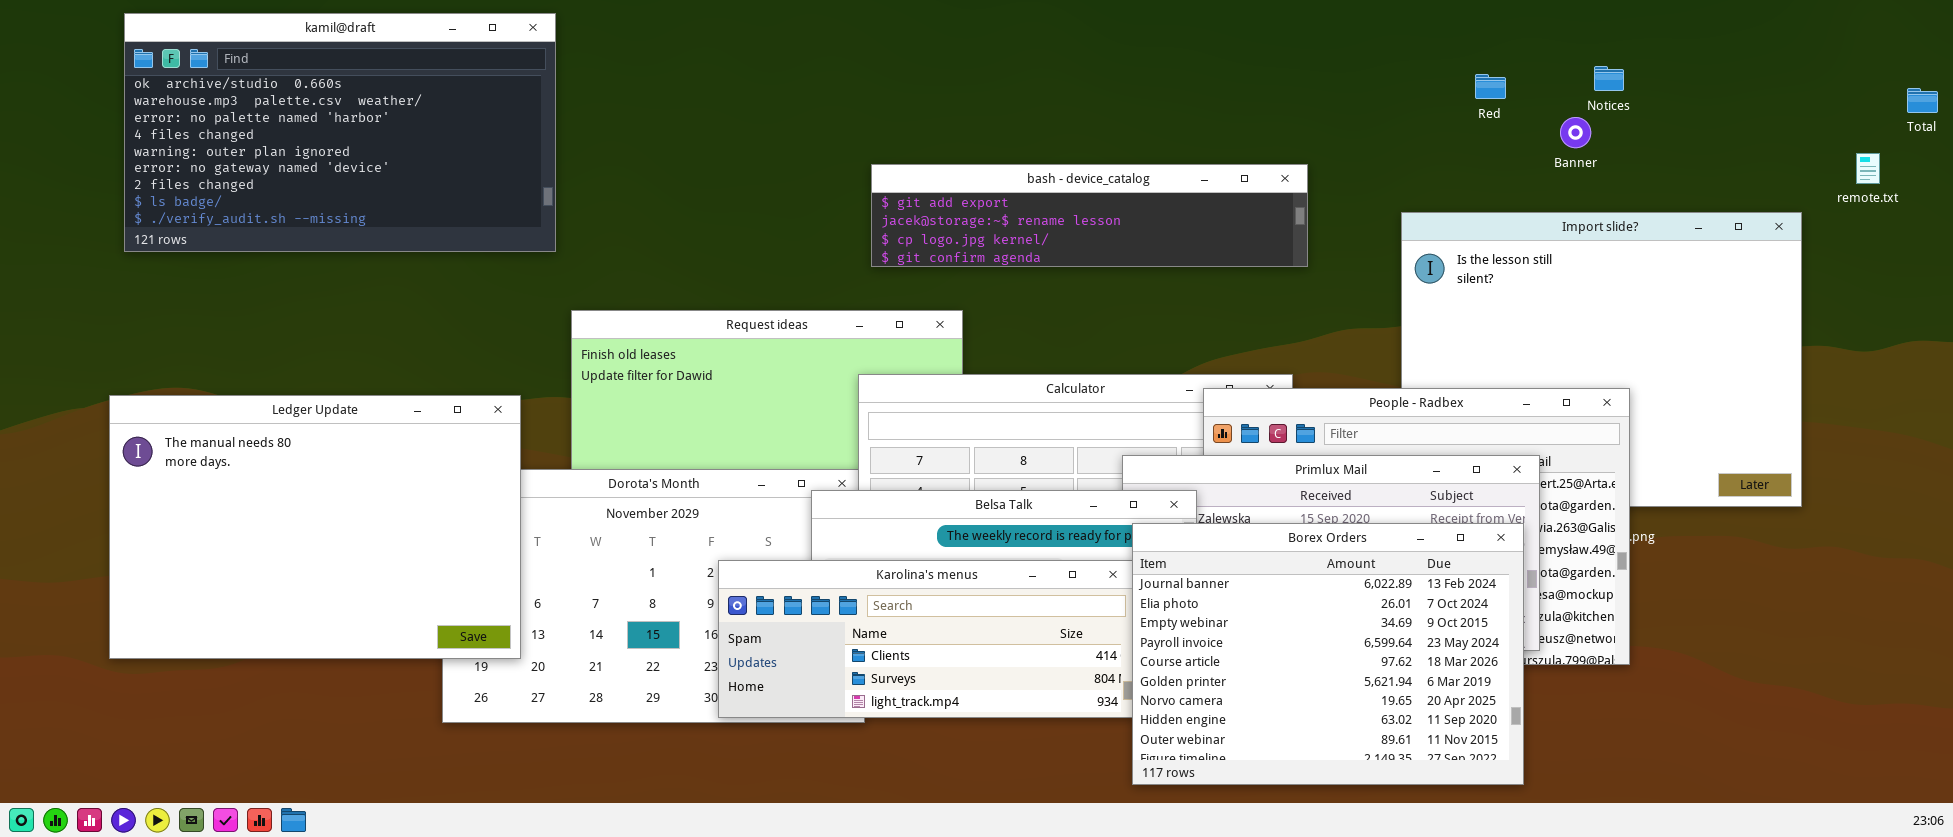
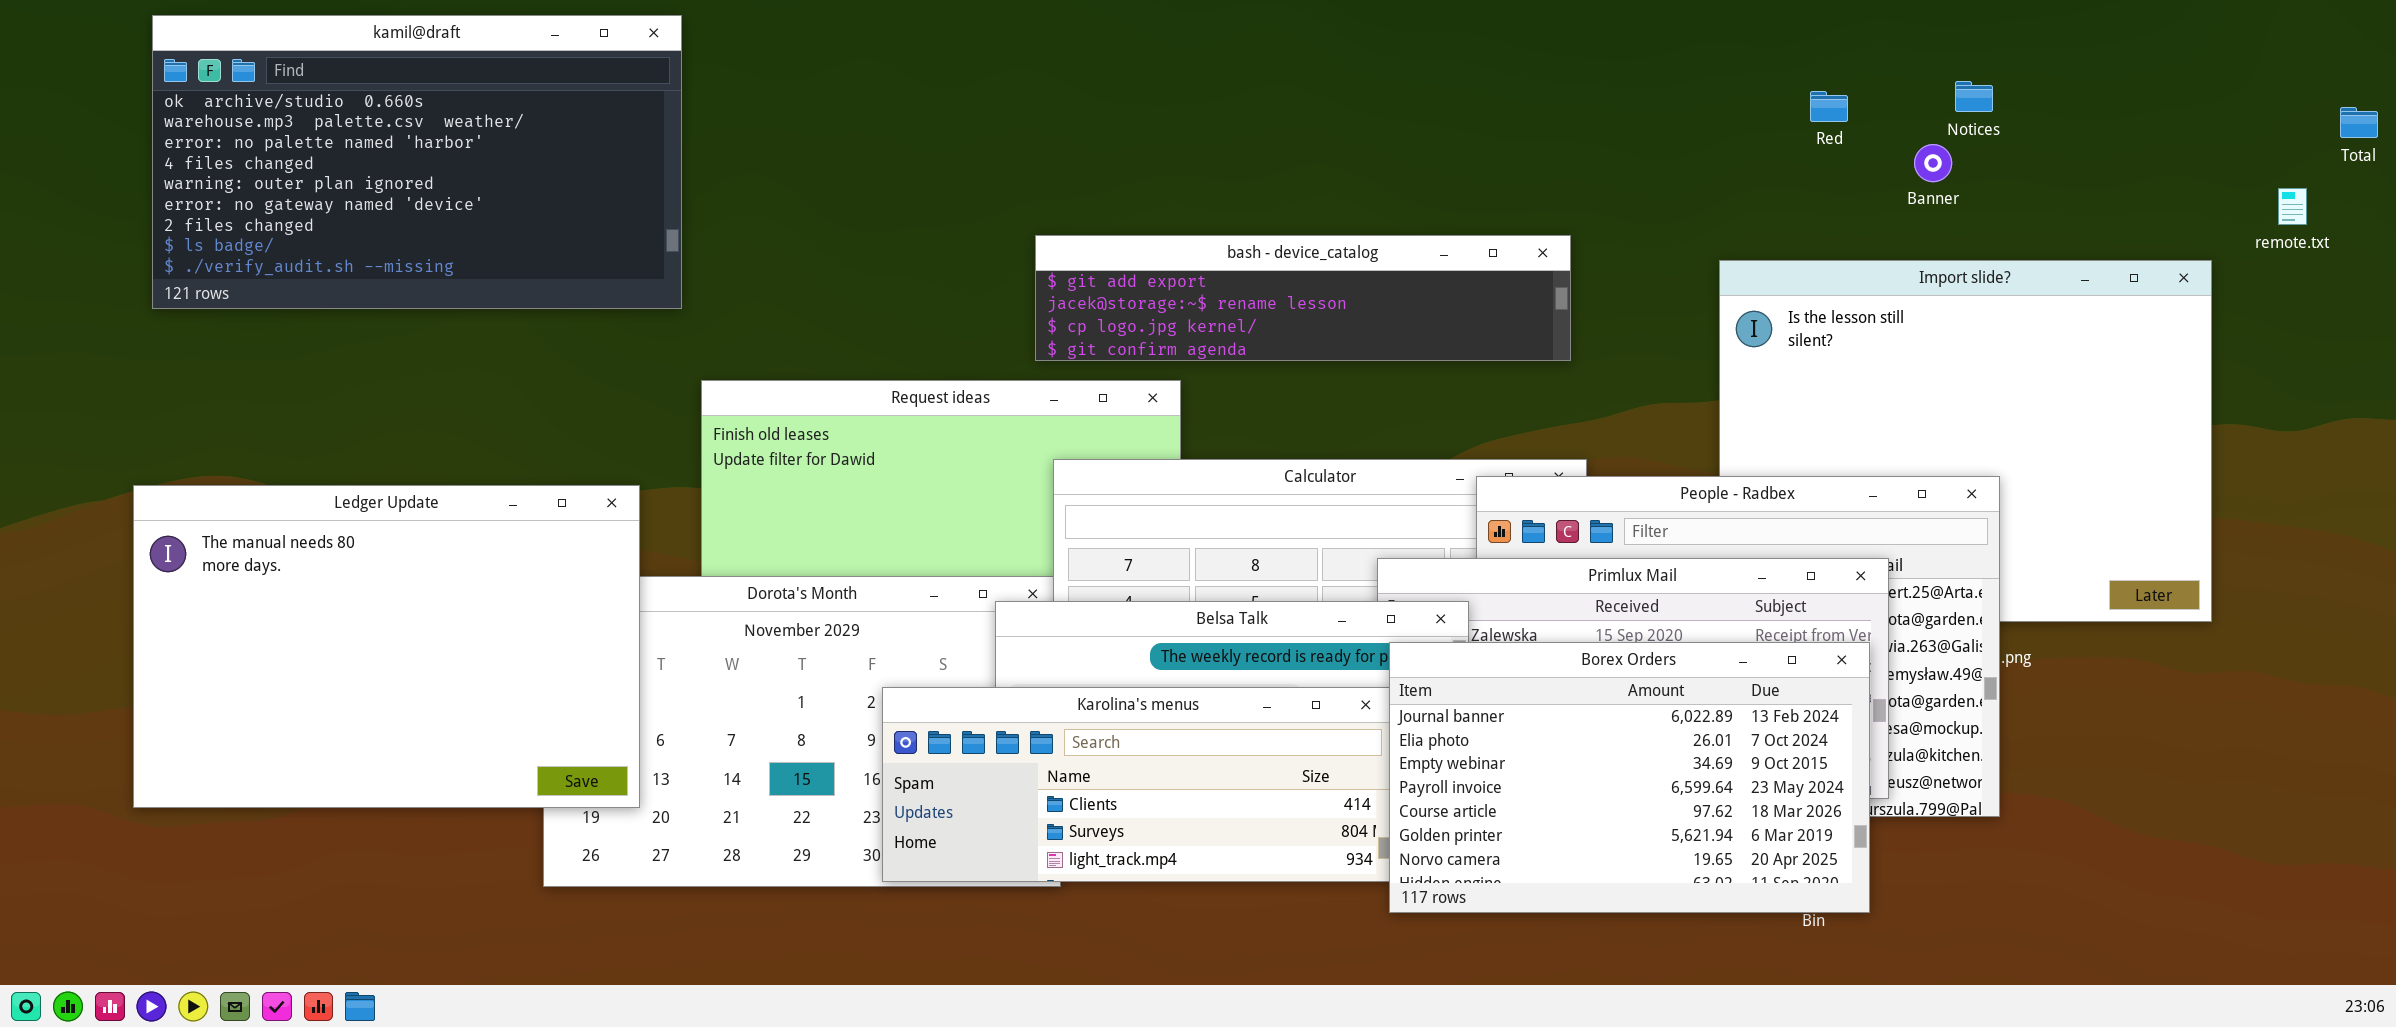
bash - device_catalog: [871,164,1308,267] -> [1035,235,1571,361], moved
Borex Orders: [1132,523,1524,785] -> [1389,642,1870,913], resized

